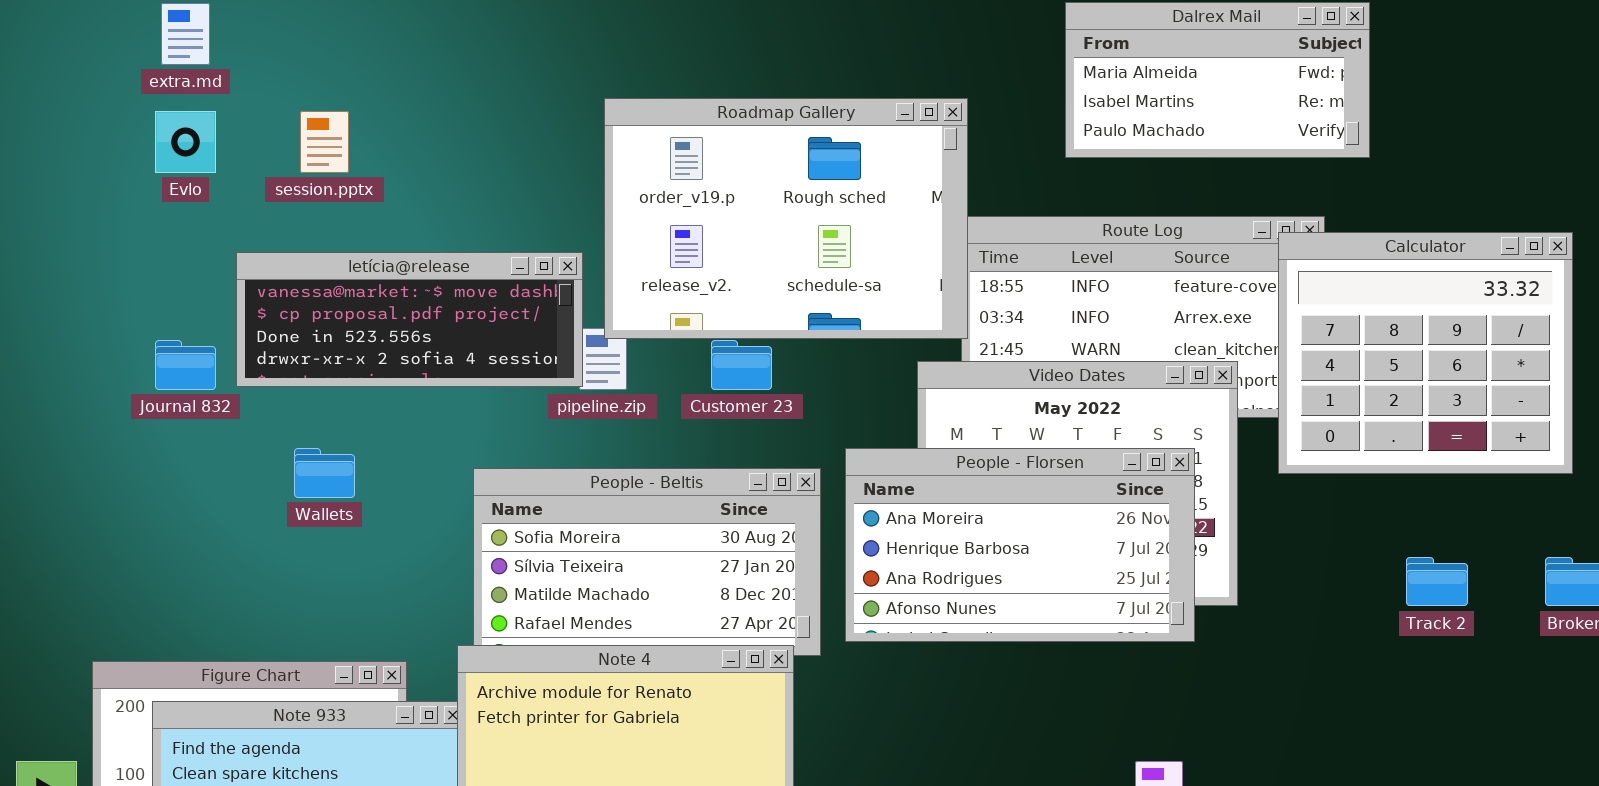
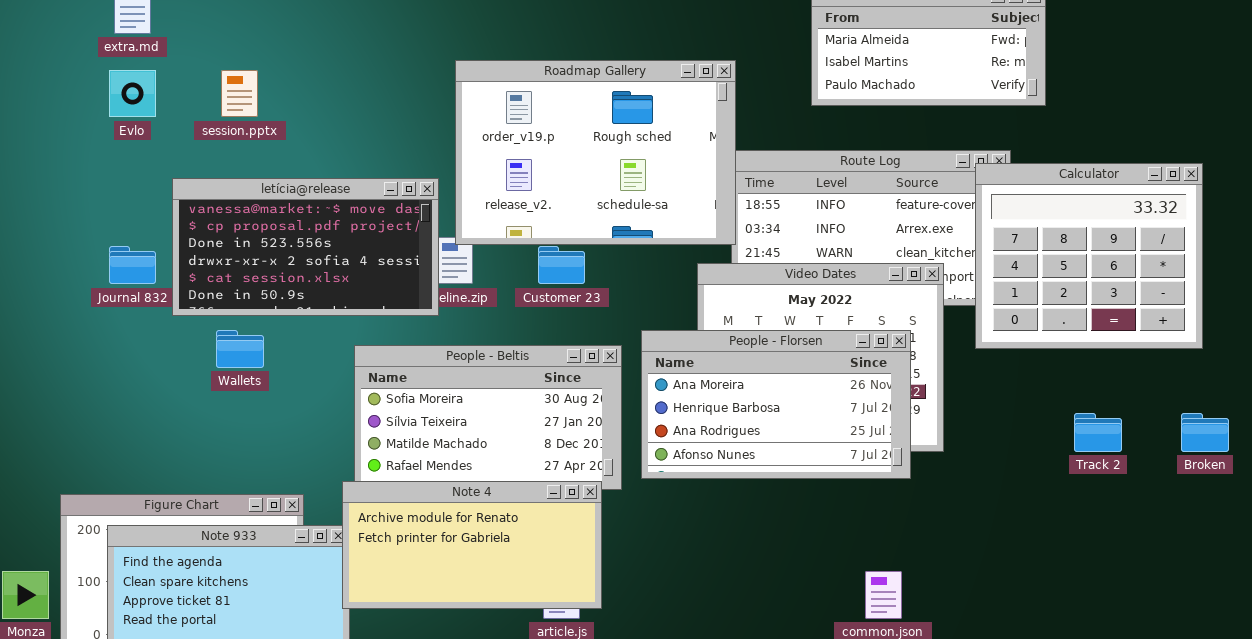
letícia@release: [236,252,583,387] -> [172,178,439,316], resized

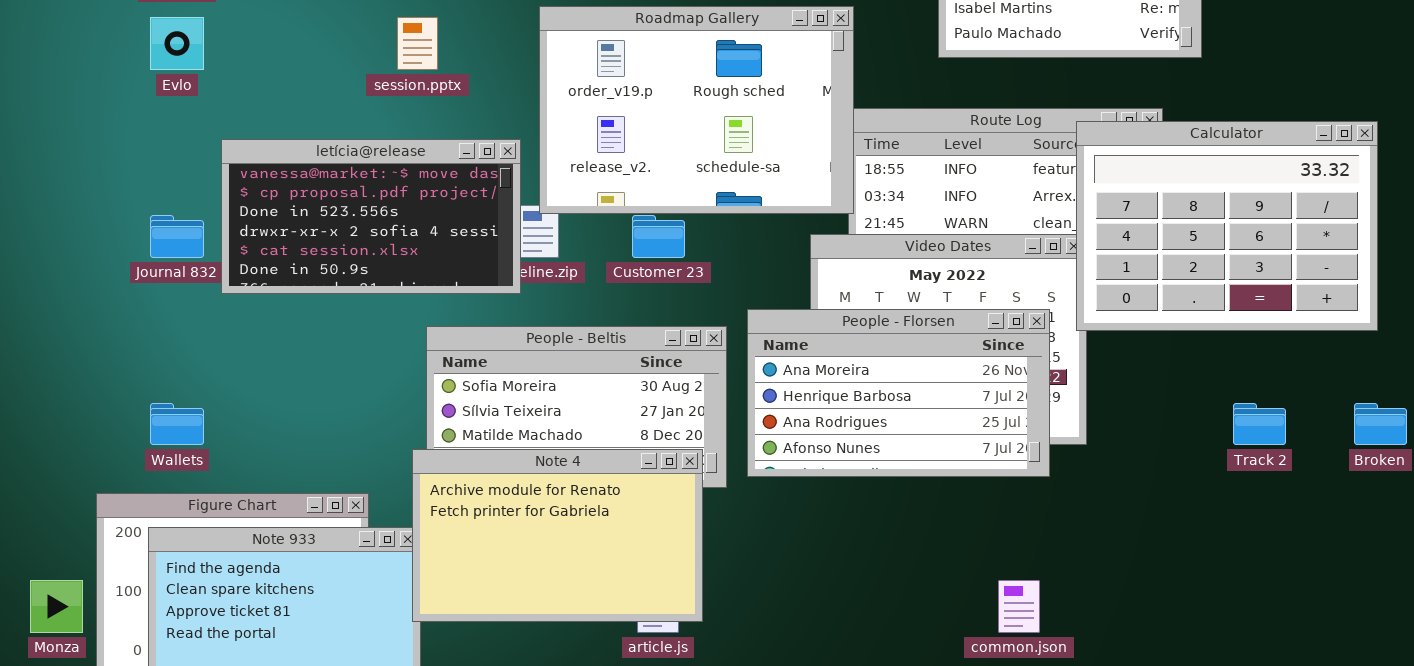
session.pptx: [221,70,258,117] -> [397,17,438,70], moved
Calculator: [975,163,1203,349] -> [1076,121,1378,331], resized
Wallets: [216,330,264,368] -> [150,403,204,445], moved
Note 4: [342,481,602,609] -> [412,449,703,622], resized

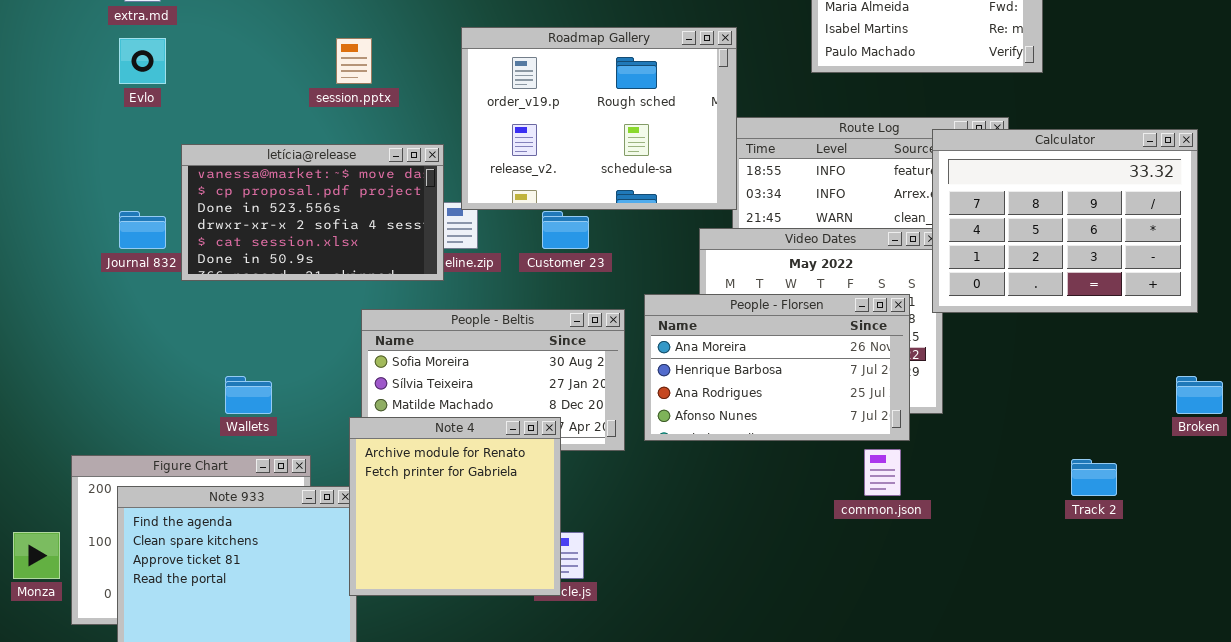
Wallets: [150,403,204,445] -> [225,376,272,414], moved
Track 2: [1233,403,1286,445] -> [1071,459,1117,496], moved
Note 4: [412,449,703,622] -> [349,417,561,596], resized
common.json: [998,580,1040,633] -> [864,449,901,496], moved

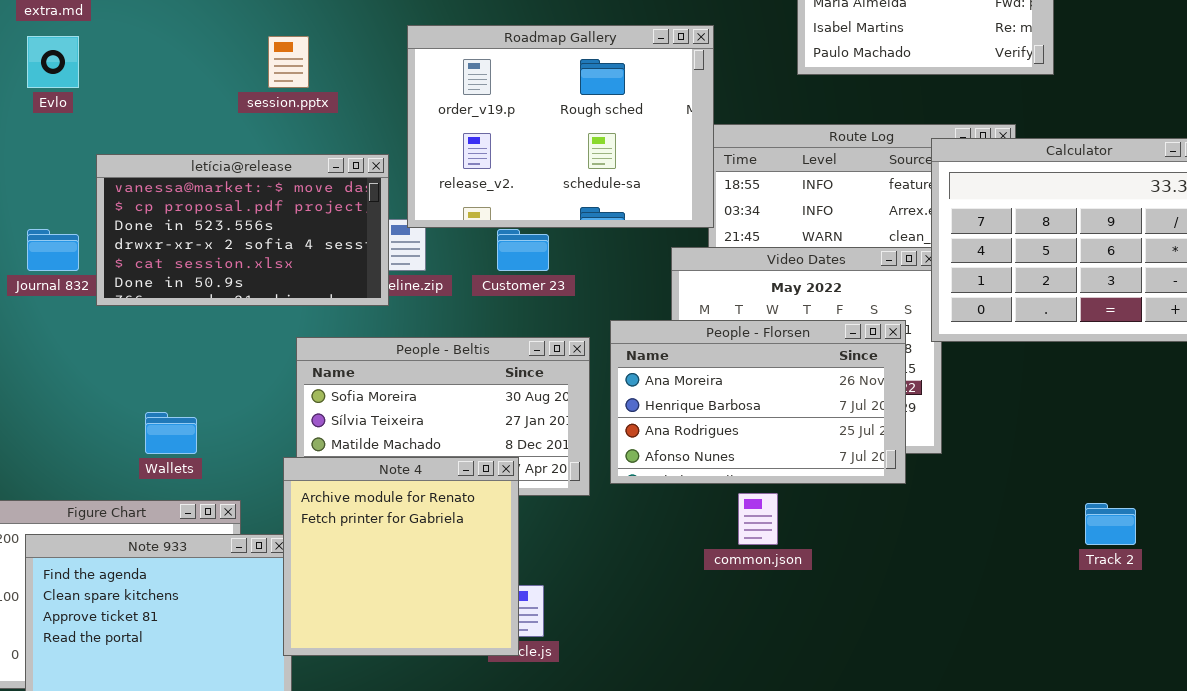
common.json: [864,449,901,496] -> [738,493,778,545], moved

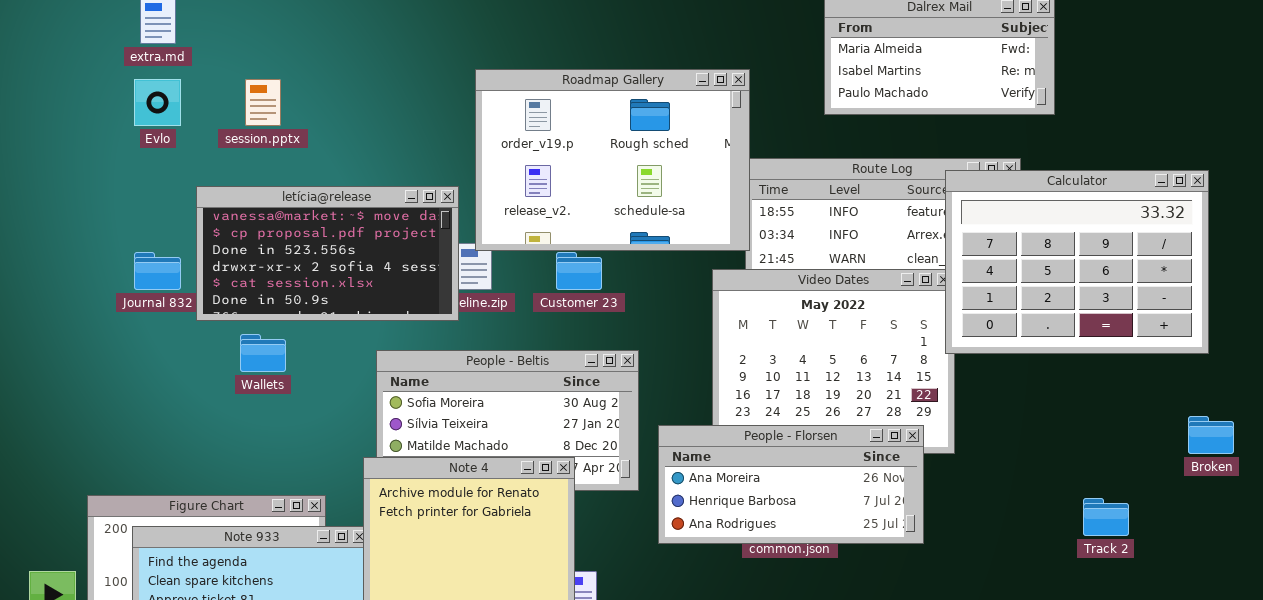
session.pptx: [268,36,309,88] -> [245,79,281,126], moved
People - Florsen: [610,320,906,484] -> [658,425,924,544], moved, resized
Wallets: [145,412,197,454] -> [240,334,286,372], moved

